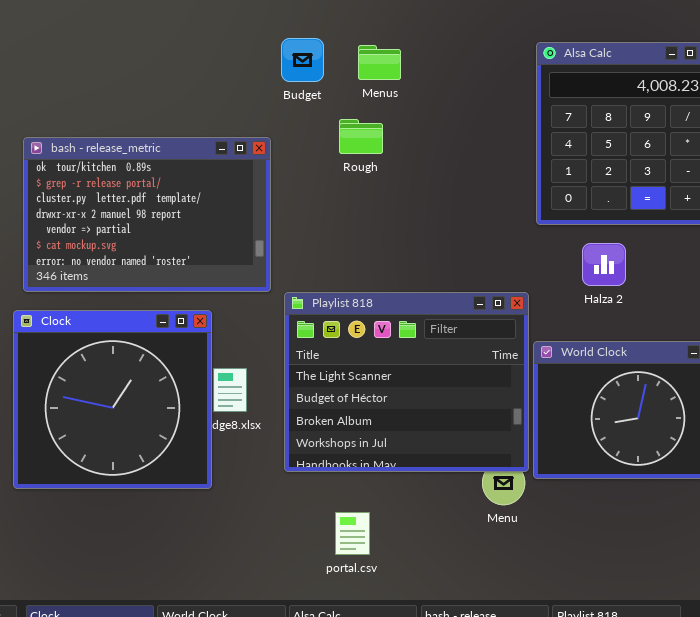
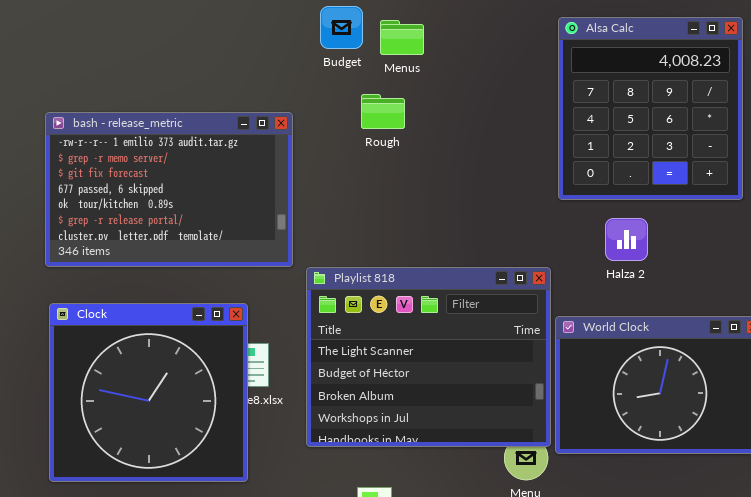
Budget: [281,38,324,82] -> [320,6,363,49], moved
bash - release_metric: [23,137,271,292] -> [45,112,293,267], scrolled up 4 rows
Clock: [13,310,212,489] -> [49,303,248,482], moved

